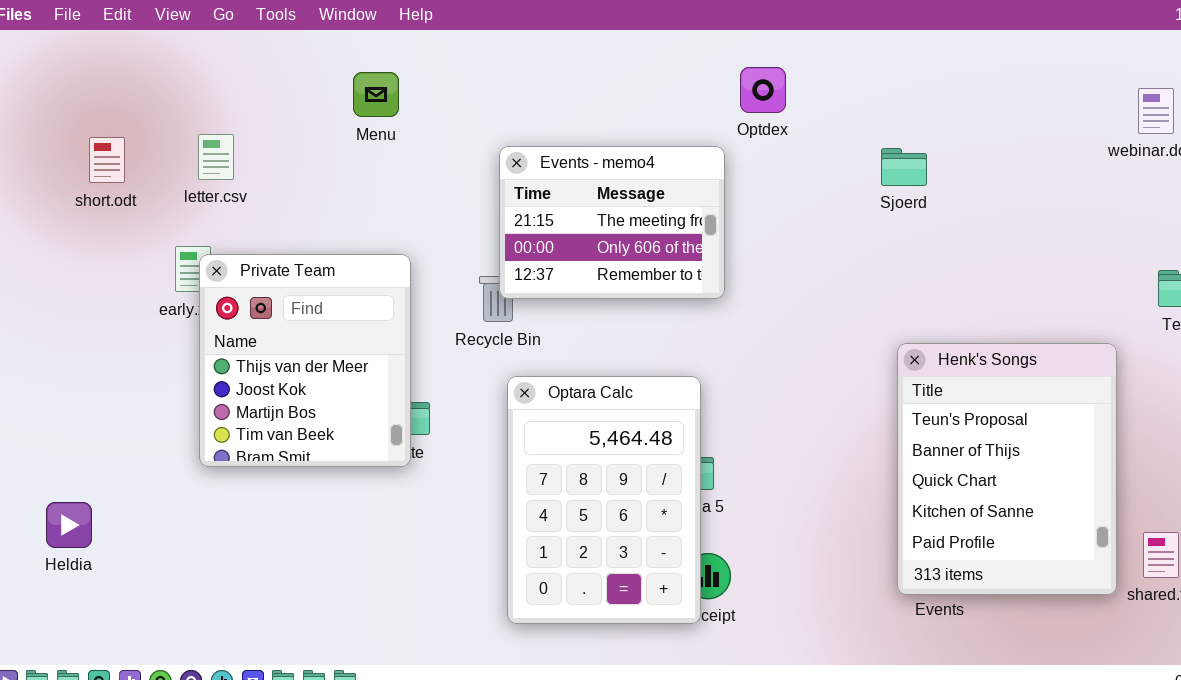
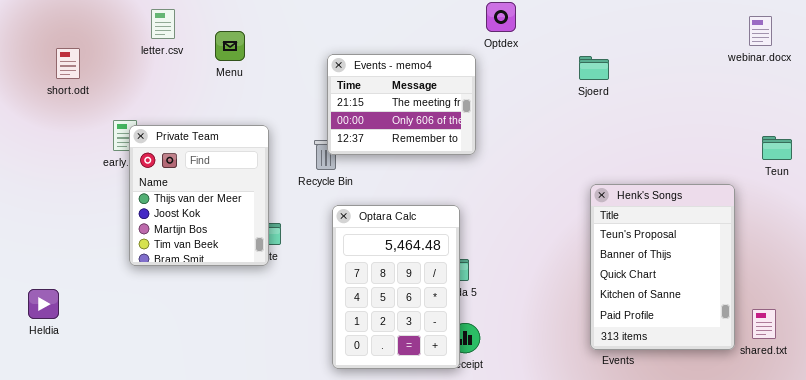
Menu: [353,72,399,117] -> [215,31,245,61], moved
letter.csv: [198,134,234,180] -> [151,9,175,39], moved

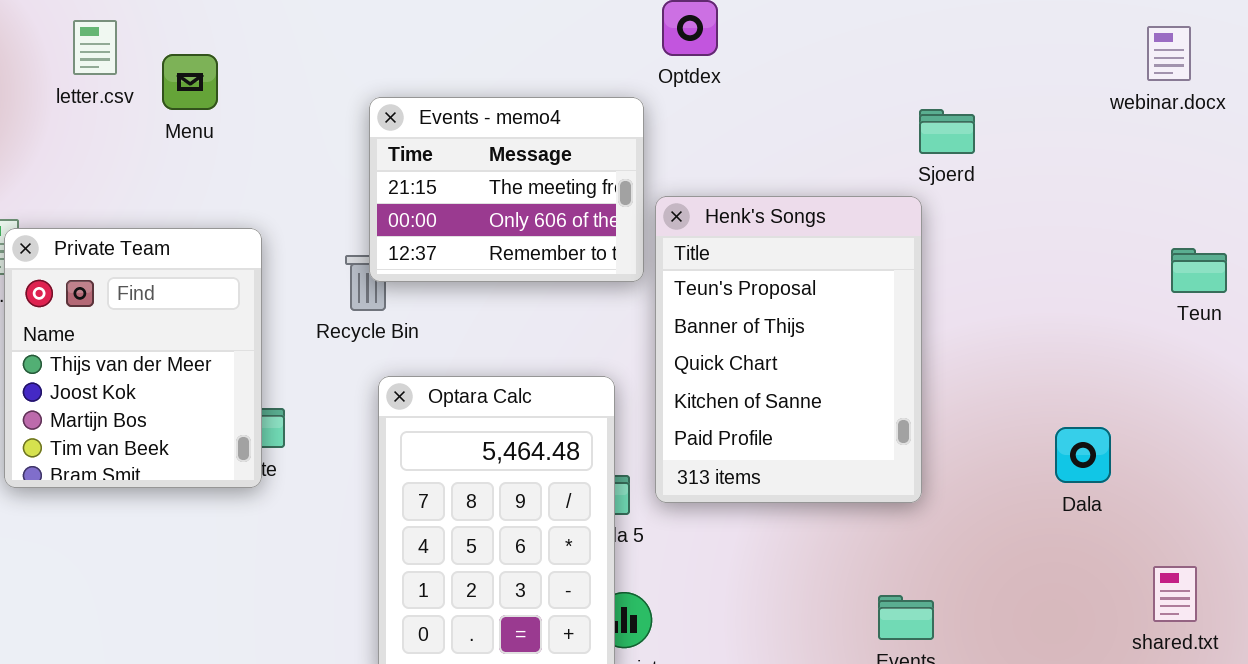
letter.csv: [151,9,175,39] -> [73,20,117,75], moved
Sjoerd: [579,56,609,80] -> [919,109,975,154], moved
Henk's Songs: [590,184,735,350] -> [655,196,922,503], moved

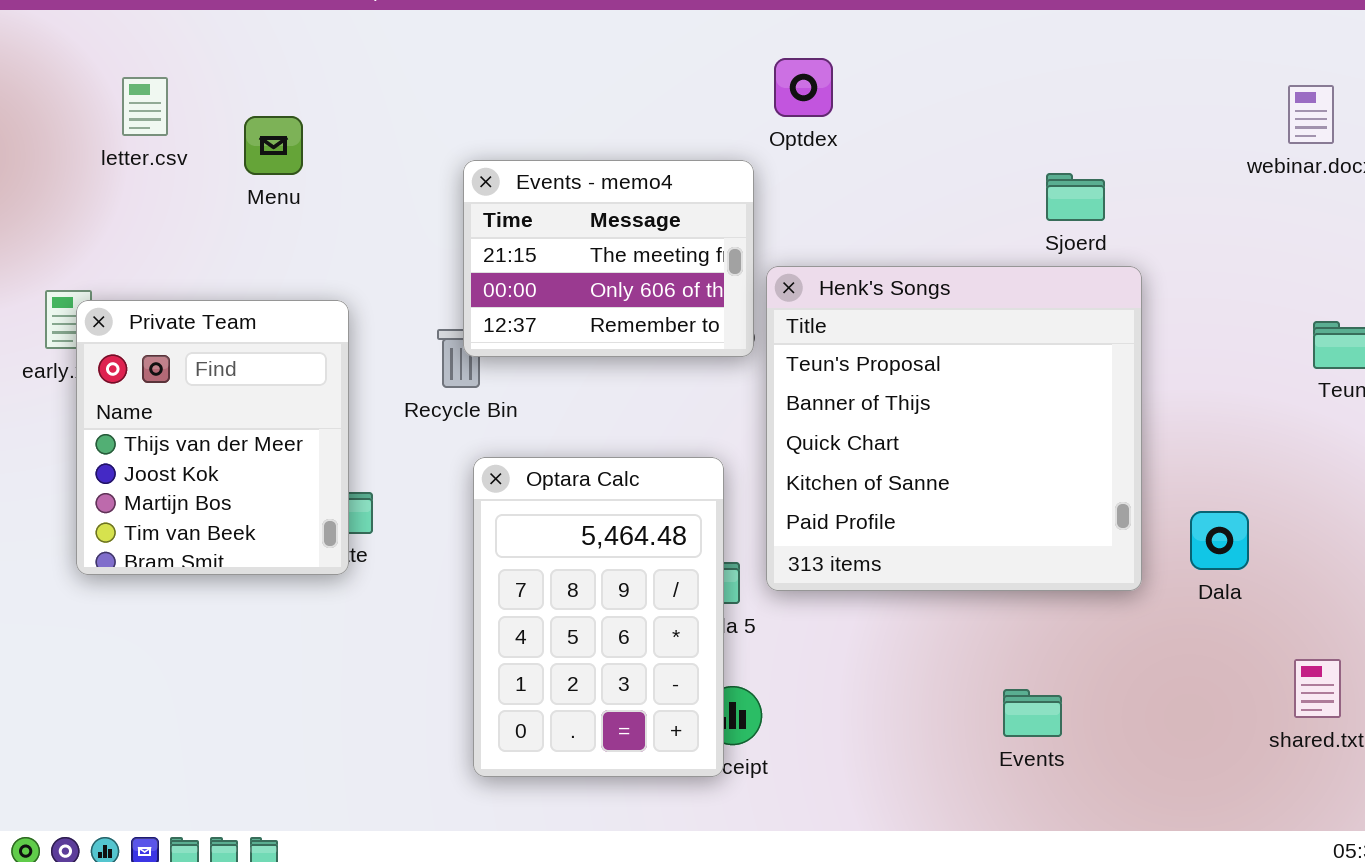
letter.csv: [73,20,117,75] -> [122,77,168,136], moved
Henk's Songs: [655,196,922,503] -> [766,266,1142,591], resized

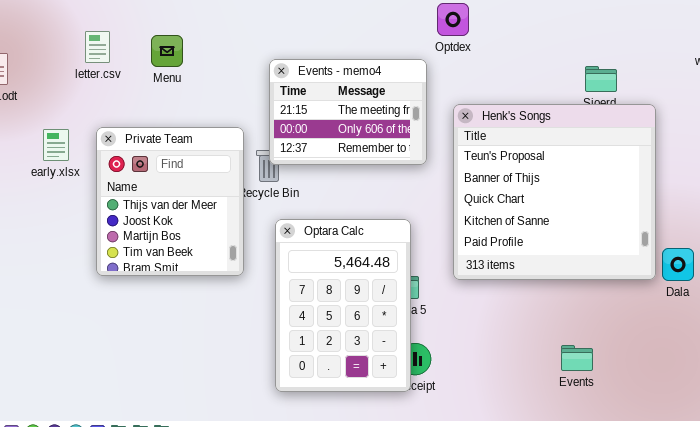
letter.csv: [122,77,168,136] -> [85,31,110,63], moved
Henk's Songs: [766,266,1142,591] -> [453,104,656,280], moved
Private Team: [76,300,349,575] -> [96,127,244,276], moved

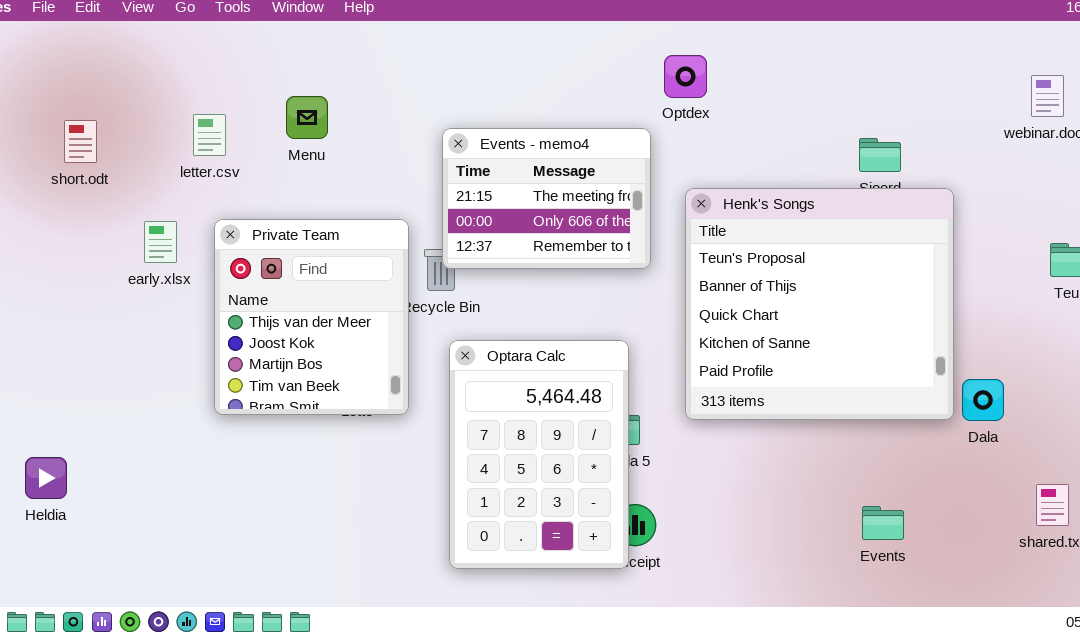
letter.csv: [85,31,110,63] -> [193,114,226,156], moved
Events: [561,345,593,371] -> [862,506,904,540], moved

